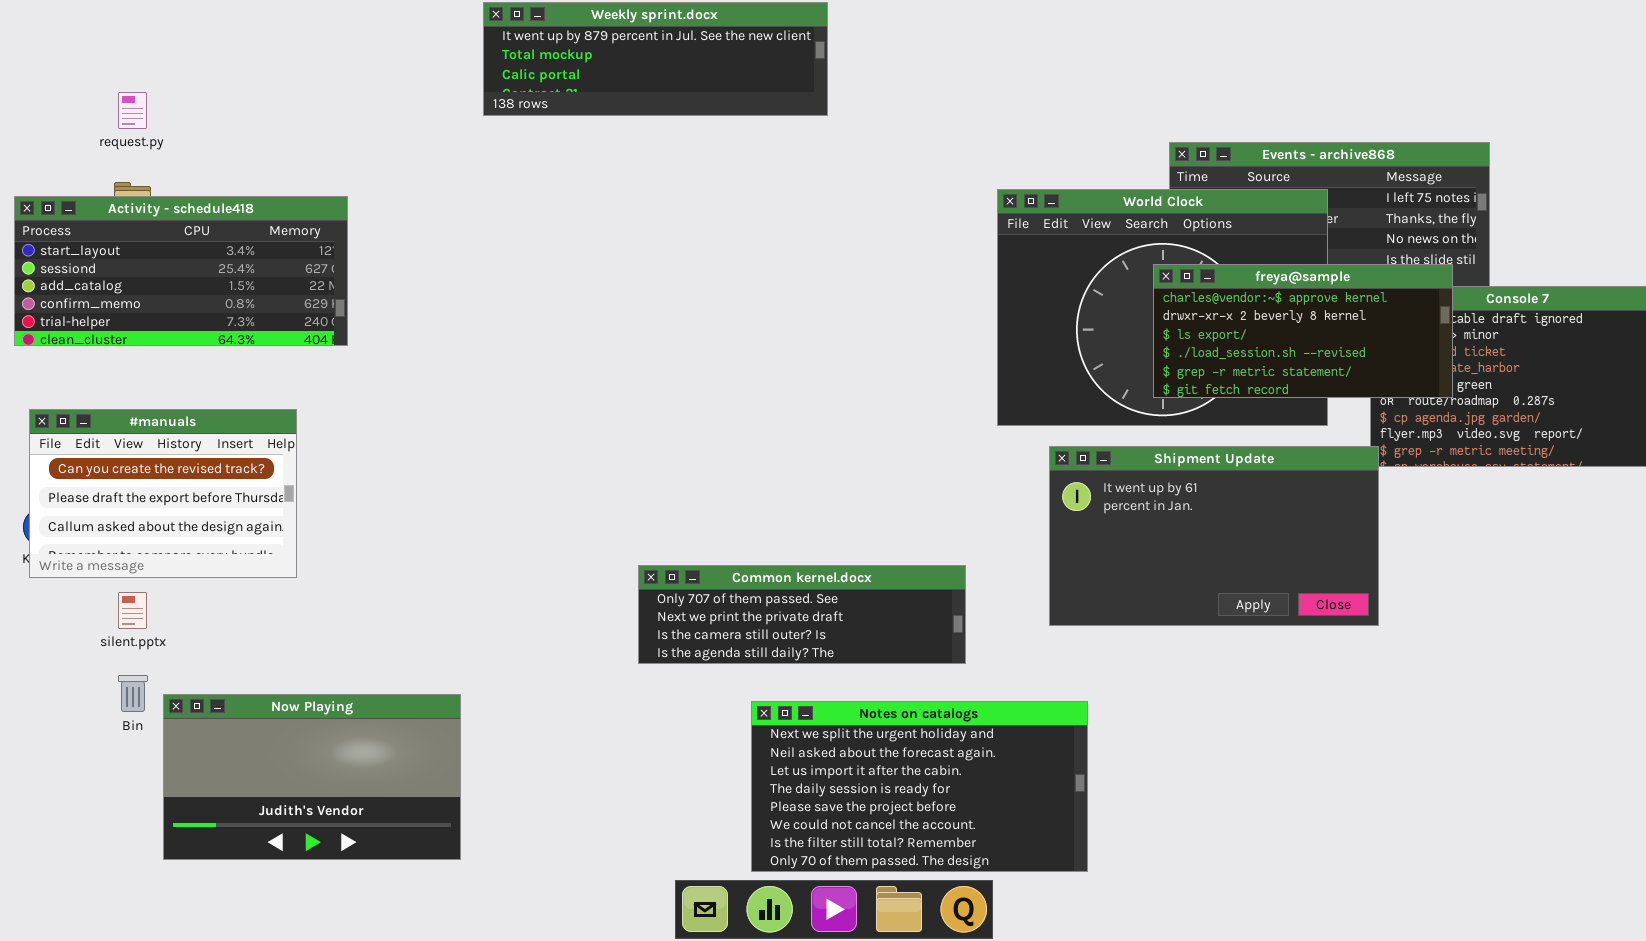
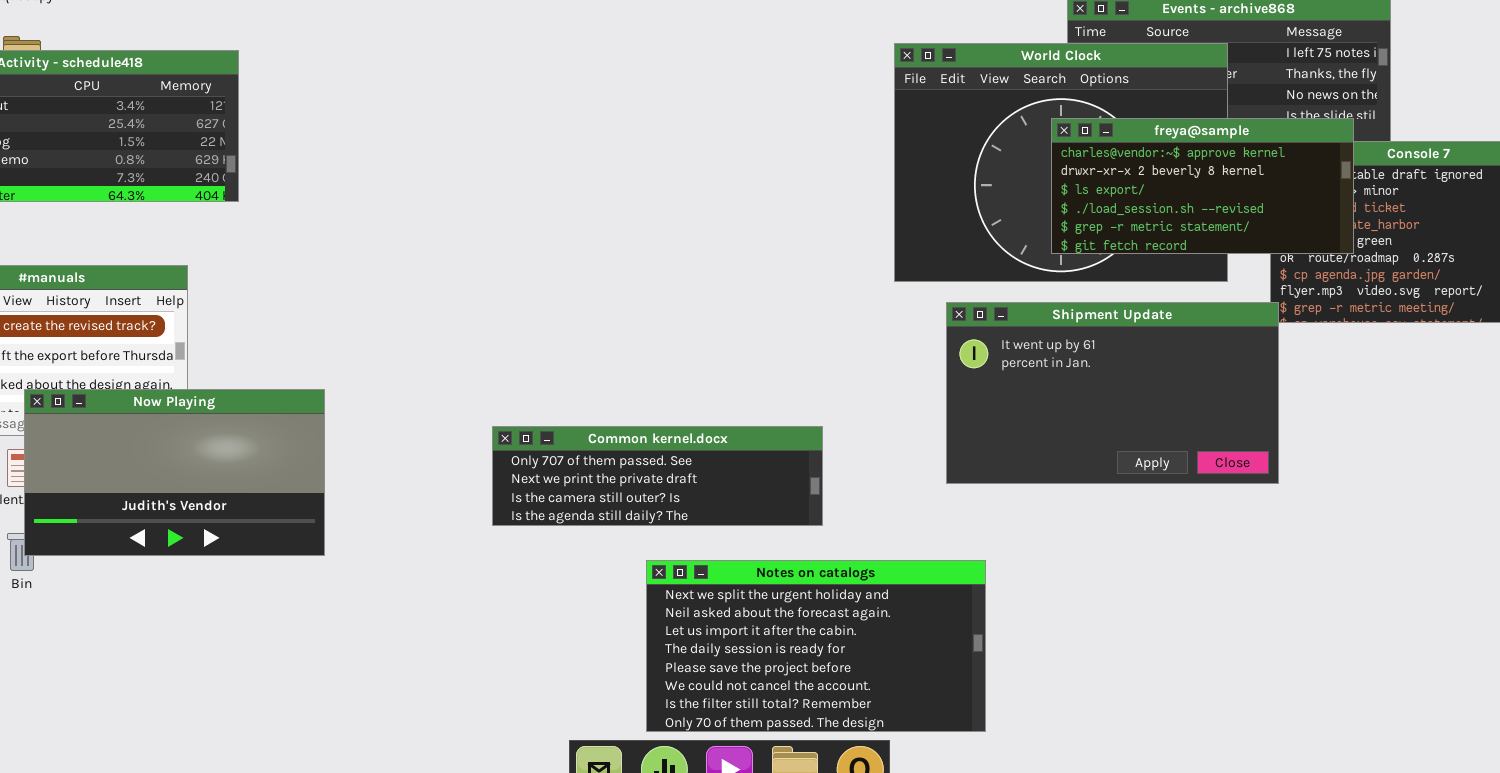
Common kernel.docx: [638,565,966,664] -> [492,426,823,526], moved
Now Playing: [163,694,461,860] -> [24,389,325,556], moved

